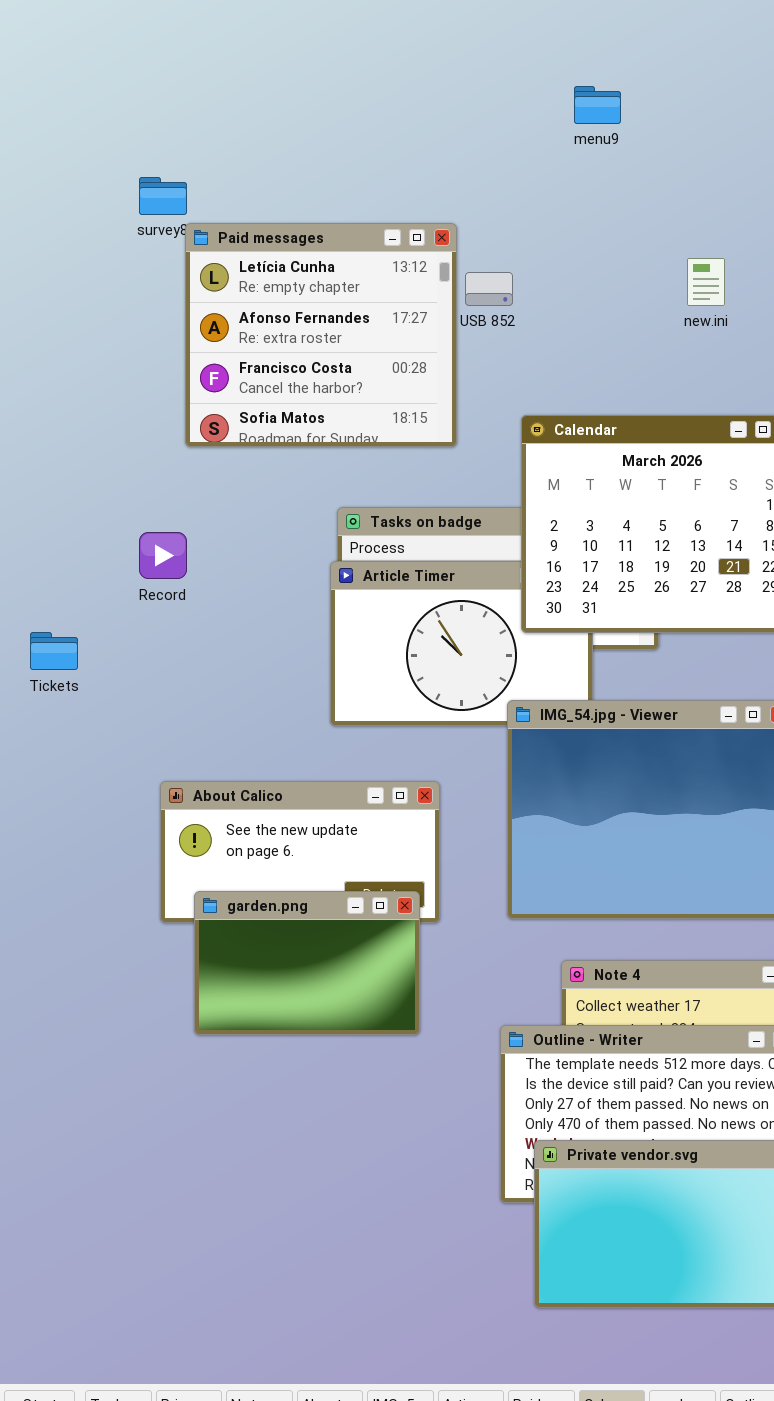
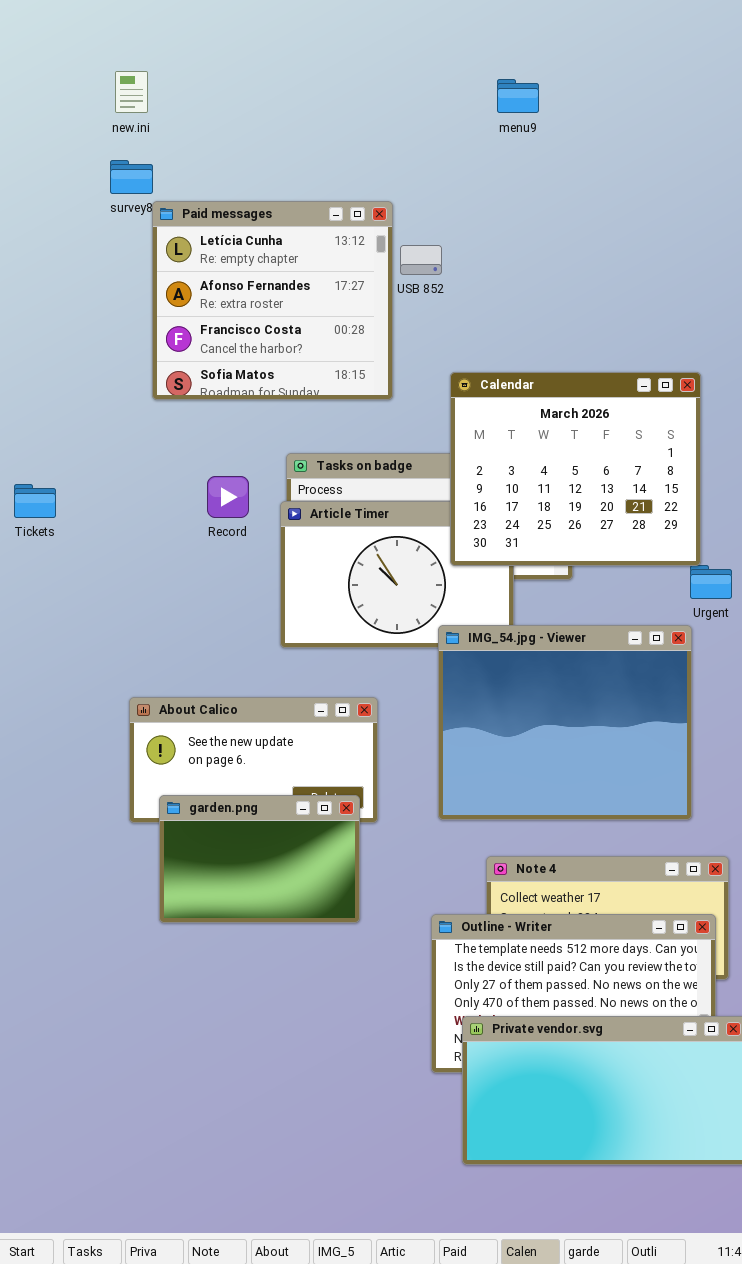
new.ini: [687,258,725,306] -> [115,71,148,113], moved
Record: [139,532,187,579] -> [207,476,249,518], moved
Tickets: [30,632,78,670] -> [14,484,56,518], moved

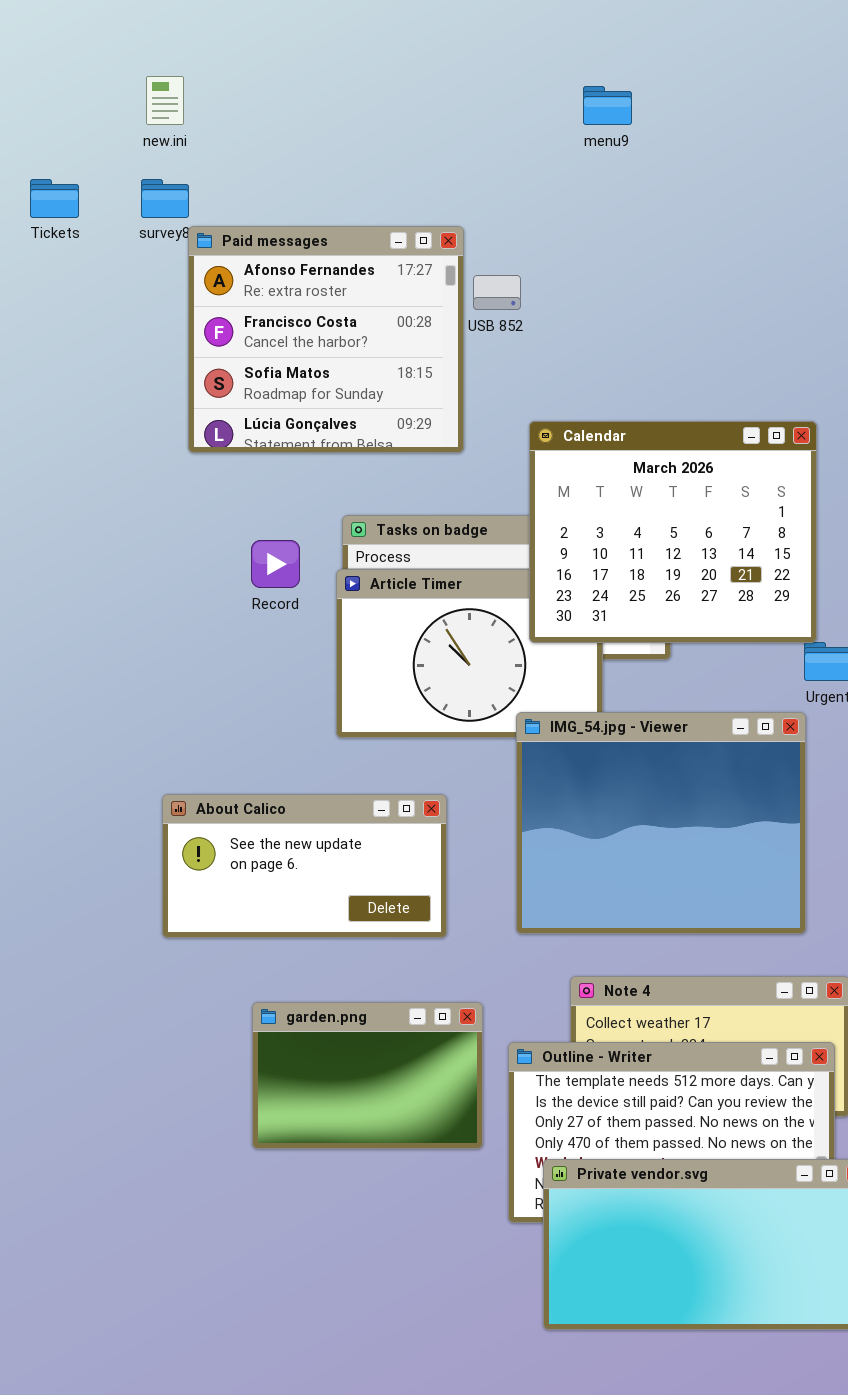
Paid messages: [152,201,393,400] -> [188,226,464,453], scrolled down 1 row
Tickets: [14,484,56,518] -> [30,179,79,218], moved
garden.png: [159,795,360,923] -> [252,1002,483,1149], moved

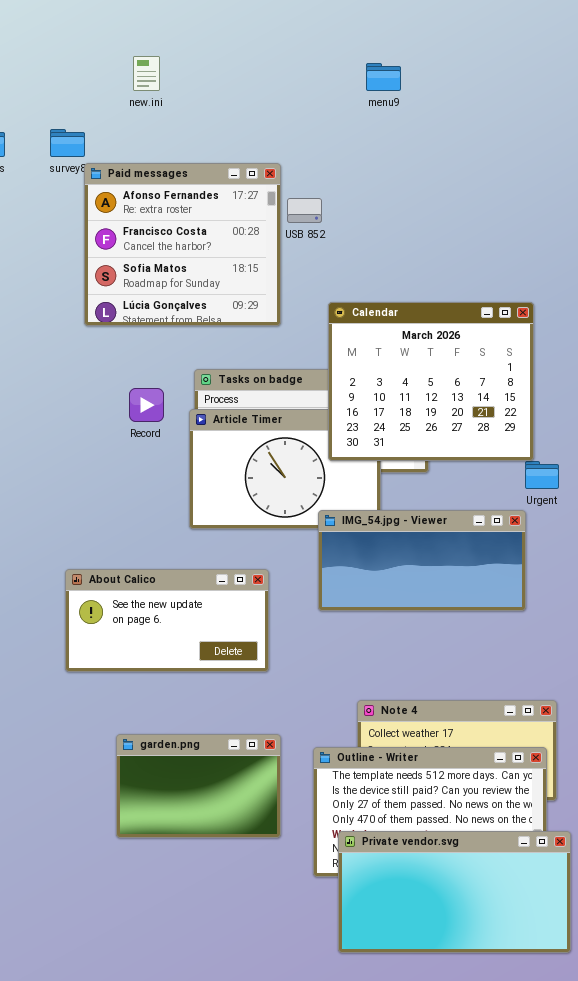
new.ini: [146,76,184,125] -> [133,56,160,91], moved
IMG_54.jpg - Viewer: [516,712,806,934] -> [318,510,526,611], resized
garden.png: [252,1002,483,1149] -> [116,734,281,838], moved

